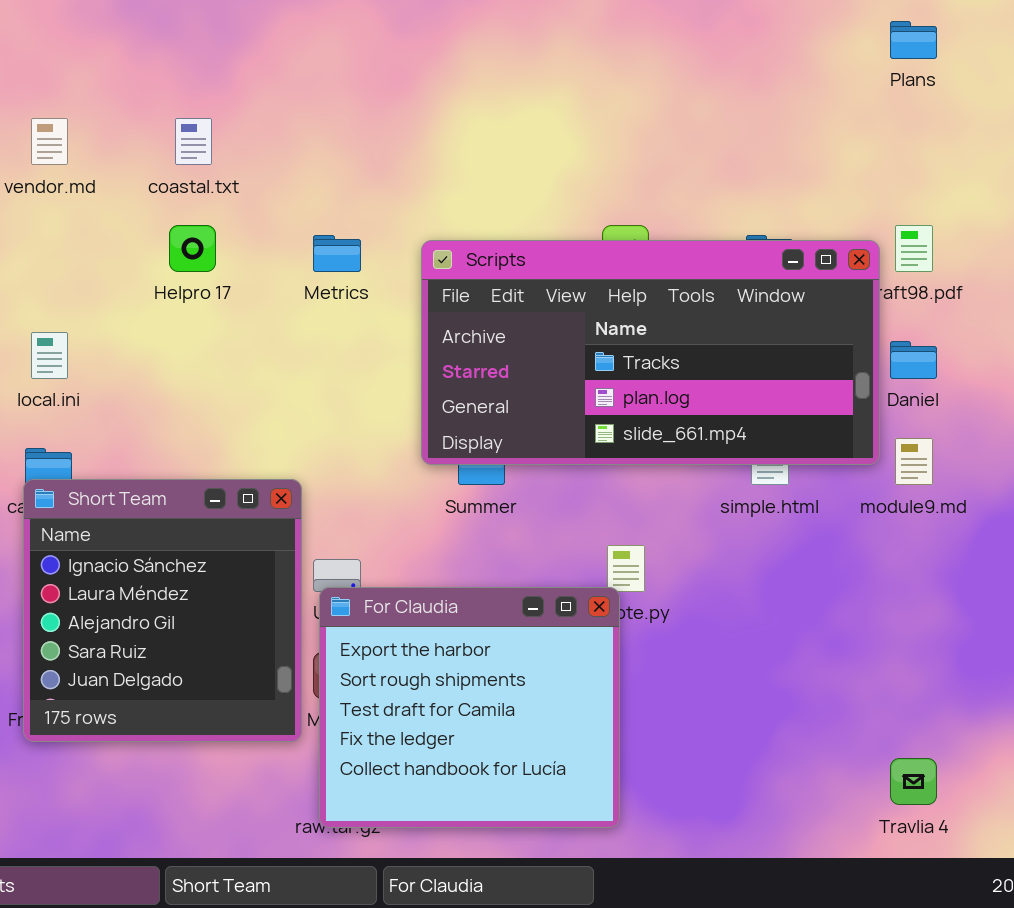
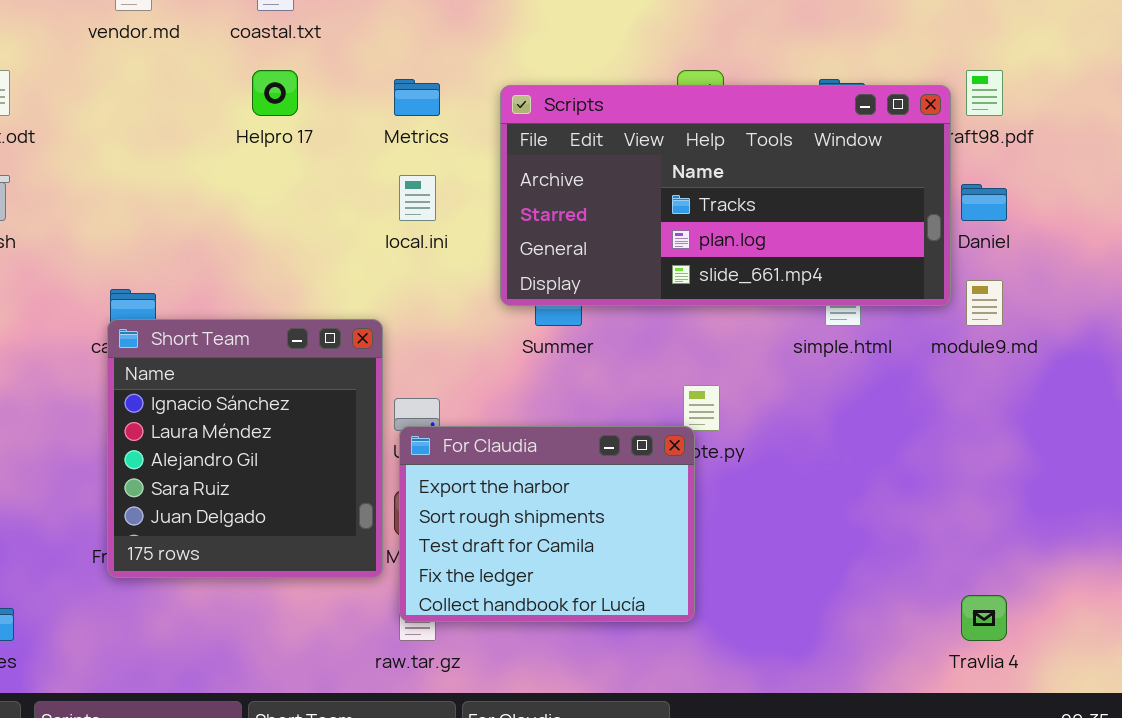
local.ini: [31,332,68,379] -> [399,175,436,221], moved
For Claudia: [319,587,620,828] -> [399,426,695,622], resized

